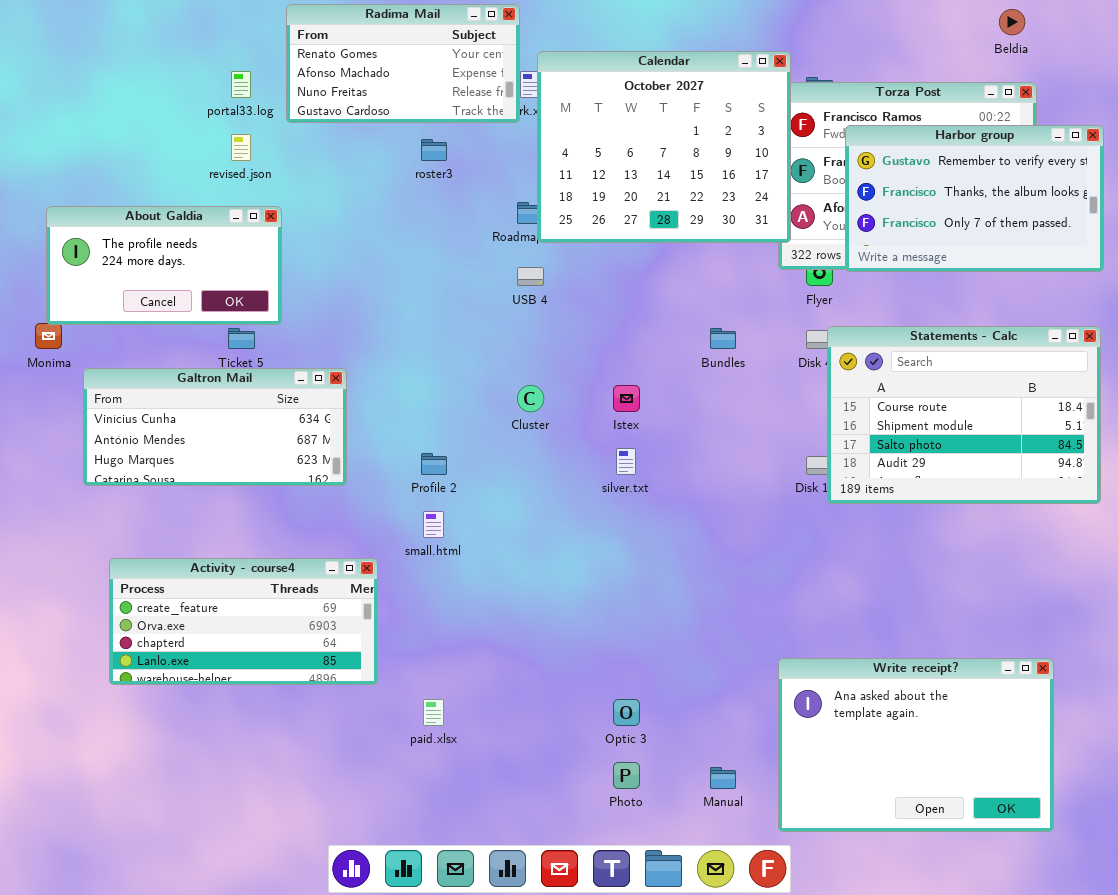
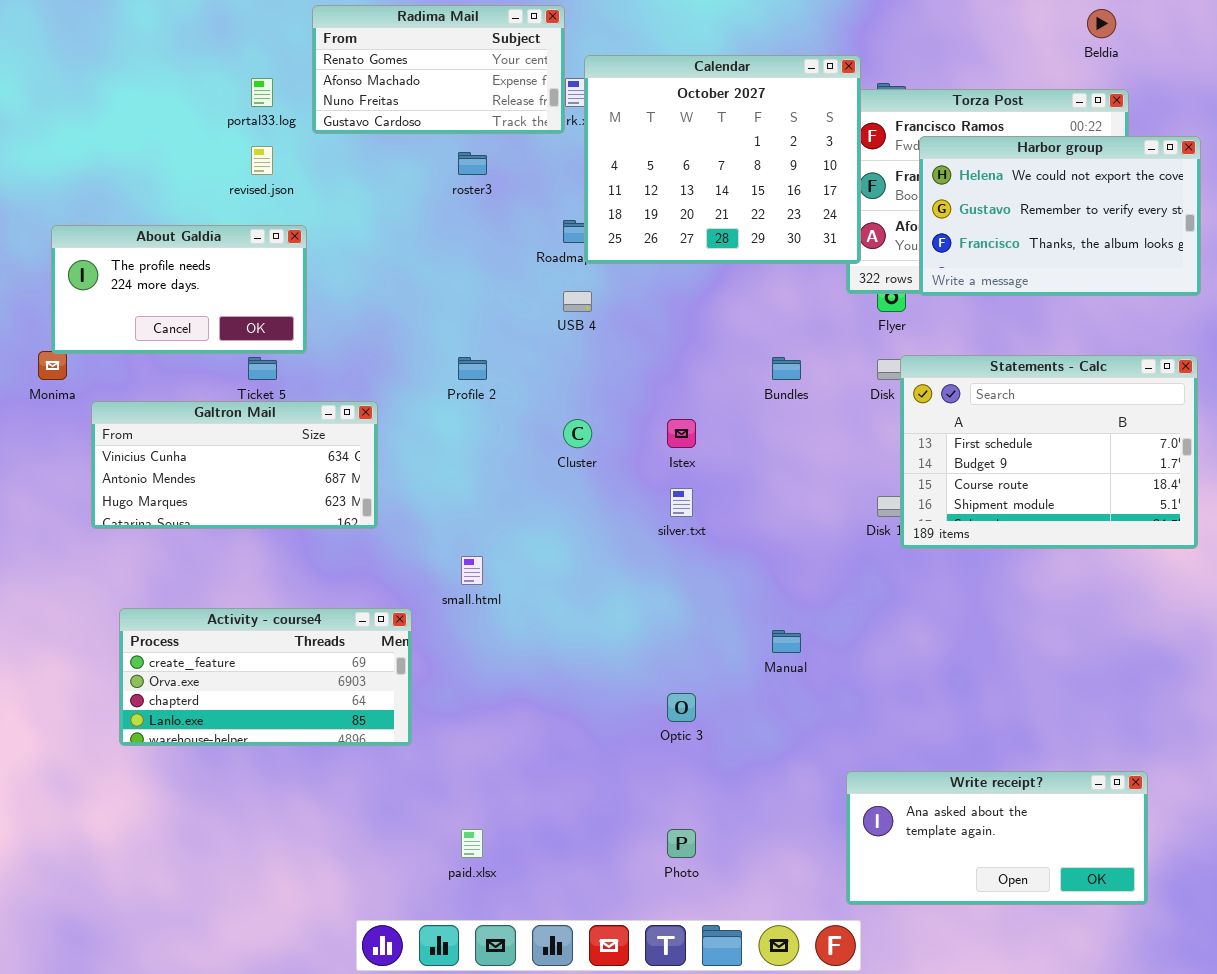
Harbor group: [845,125,1104,272] -> [919,136,1201,296], scrolled up 1 row
Statements - Calc: [827,326,1101,504] -> [900,355,1198,549], scrolled up 2 rows
Profile 2: [421,453,447,475] -> [458,357,487,380], moved
Write receipt?: [778,658,1054,832] -> [846,771,1148,905], resized
paid.xlsx: [423,699,444,726] -> [461,829,483,858], moved
Optic 3: [613,699,640,726] -> [667,693,696,722], moved
Manual: [710,767,736,789] -> [772,630,801,653], moved

